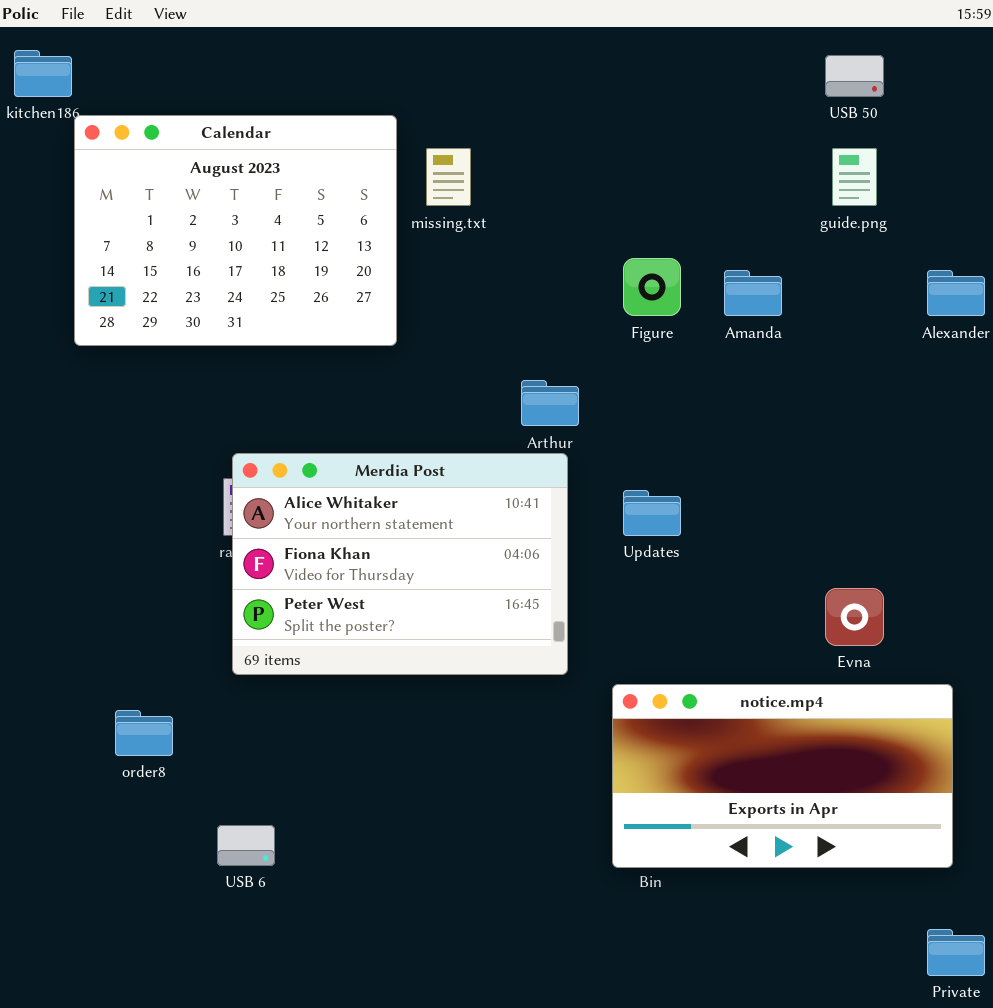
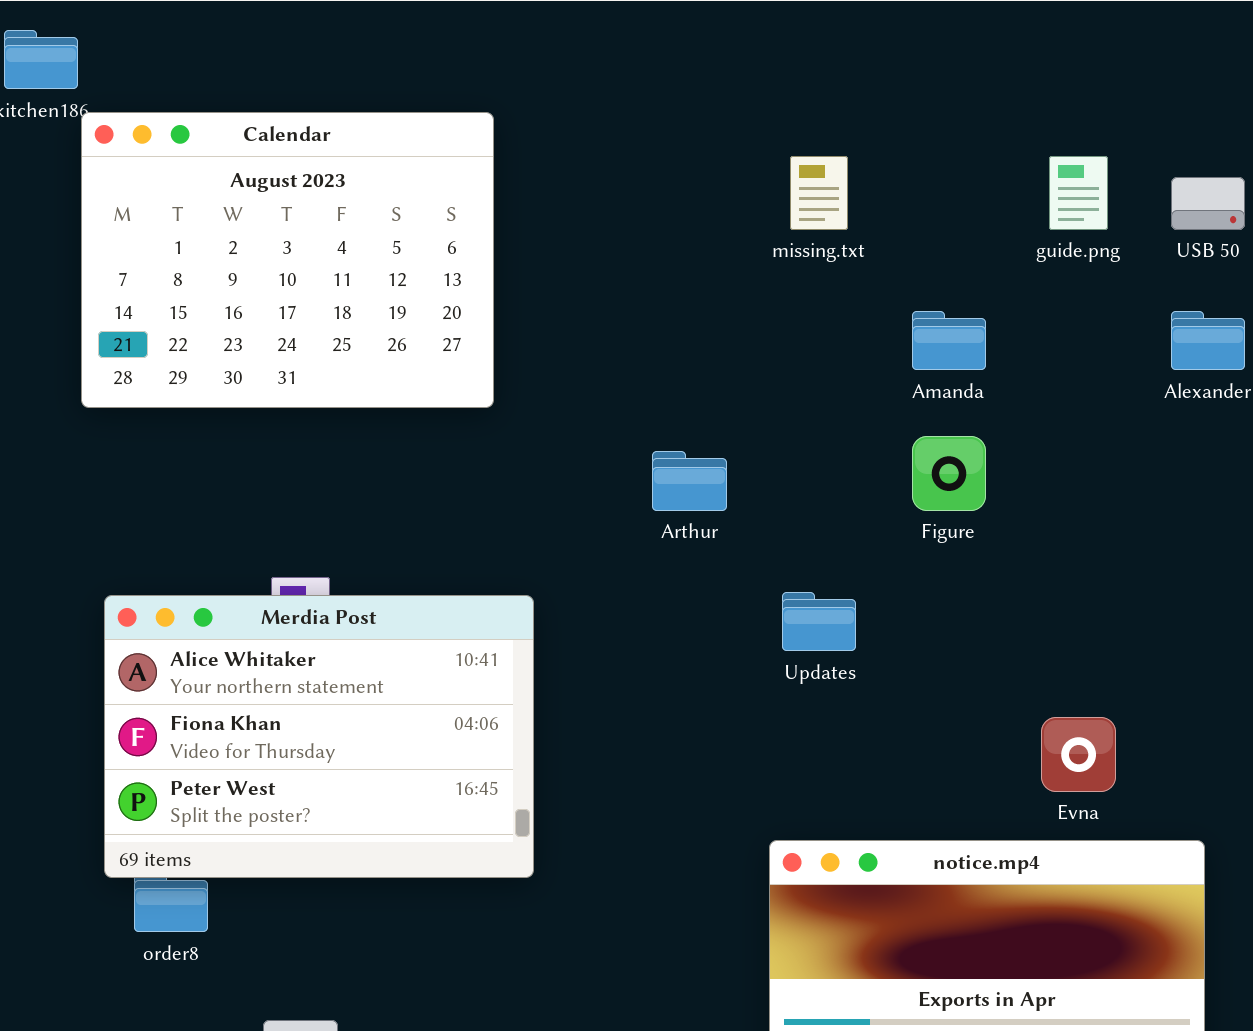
USB 50: [825,55,884,97] -> [1171,177,1245,230], moved
missing.txt: [426,148,471,206] -> [790,156,848,230], moved
Figure: [623,258,681,316] -> [912,436,986,511], moved
Merdia Post: [232,453,568,675] -> [104,595,534,878], moved

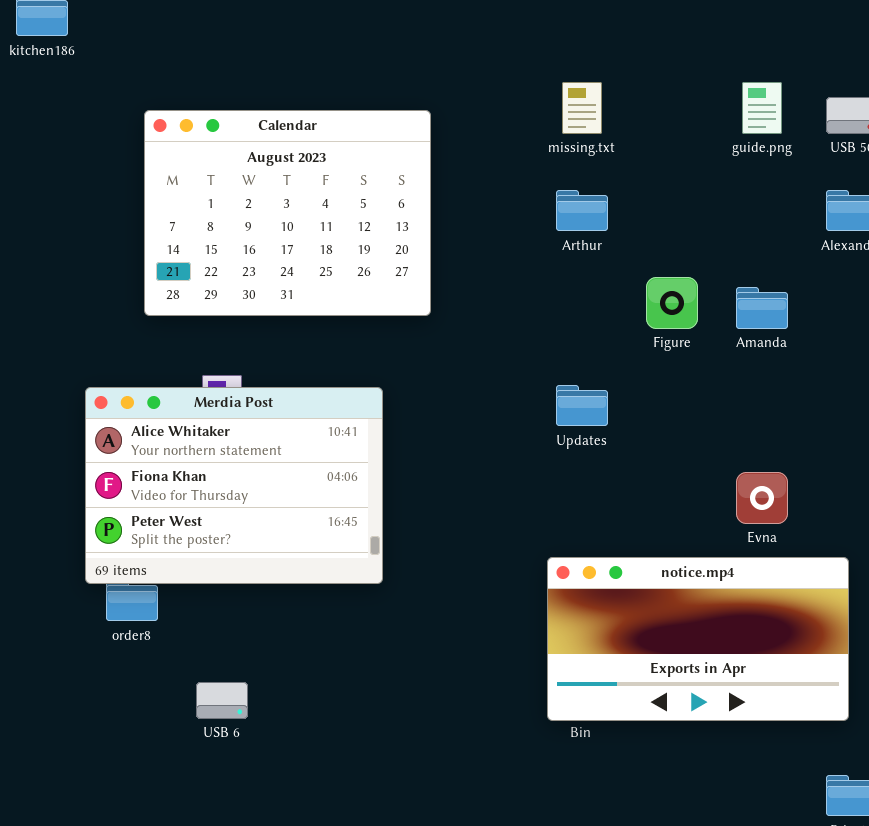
Calendar: [81,112,494,408] -> [144,110,431,316], moved
Amanda: [912,311,986,370] -> [736,287,788,329], moved
Arthur: [652,451,727,511] -> [556,190,608,231], moved

